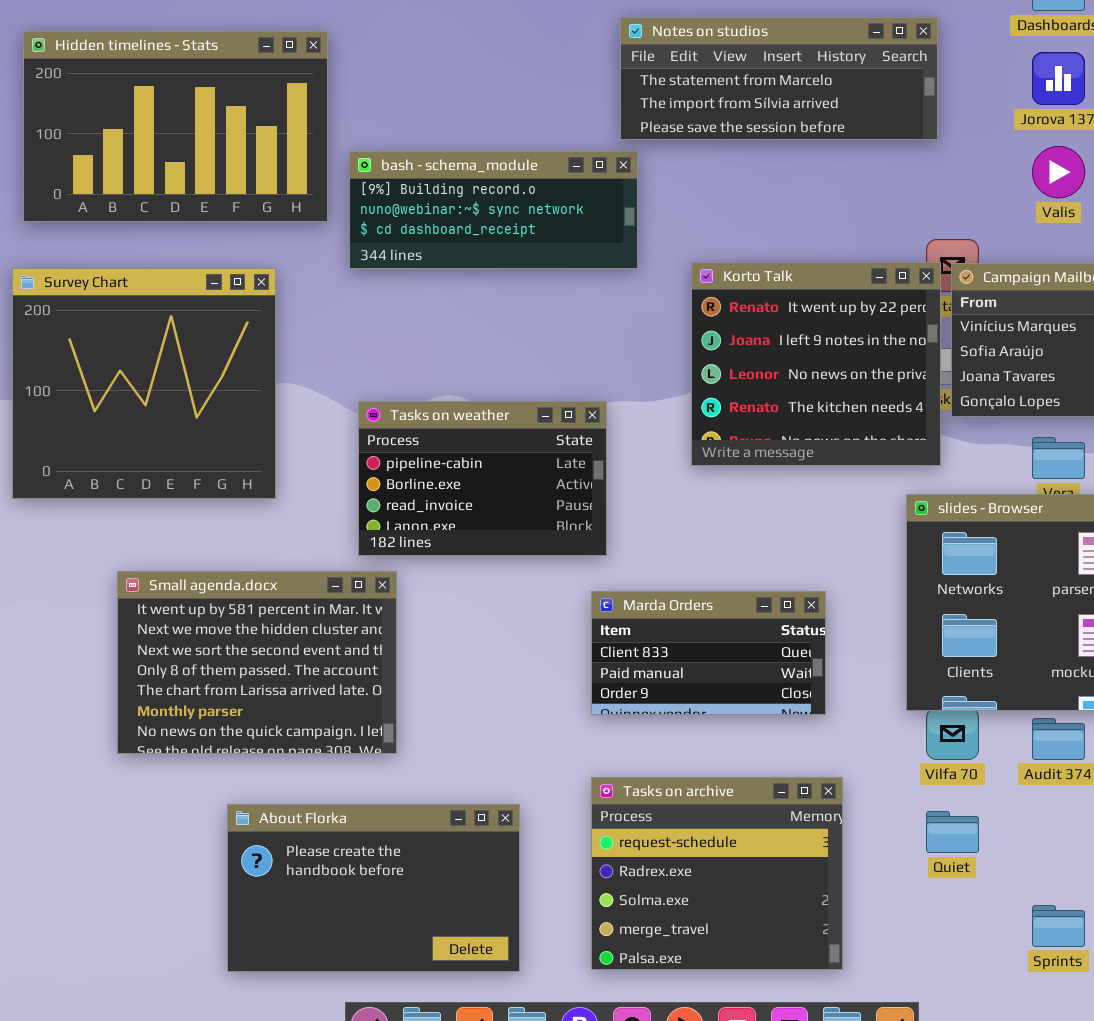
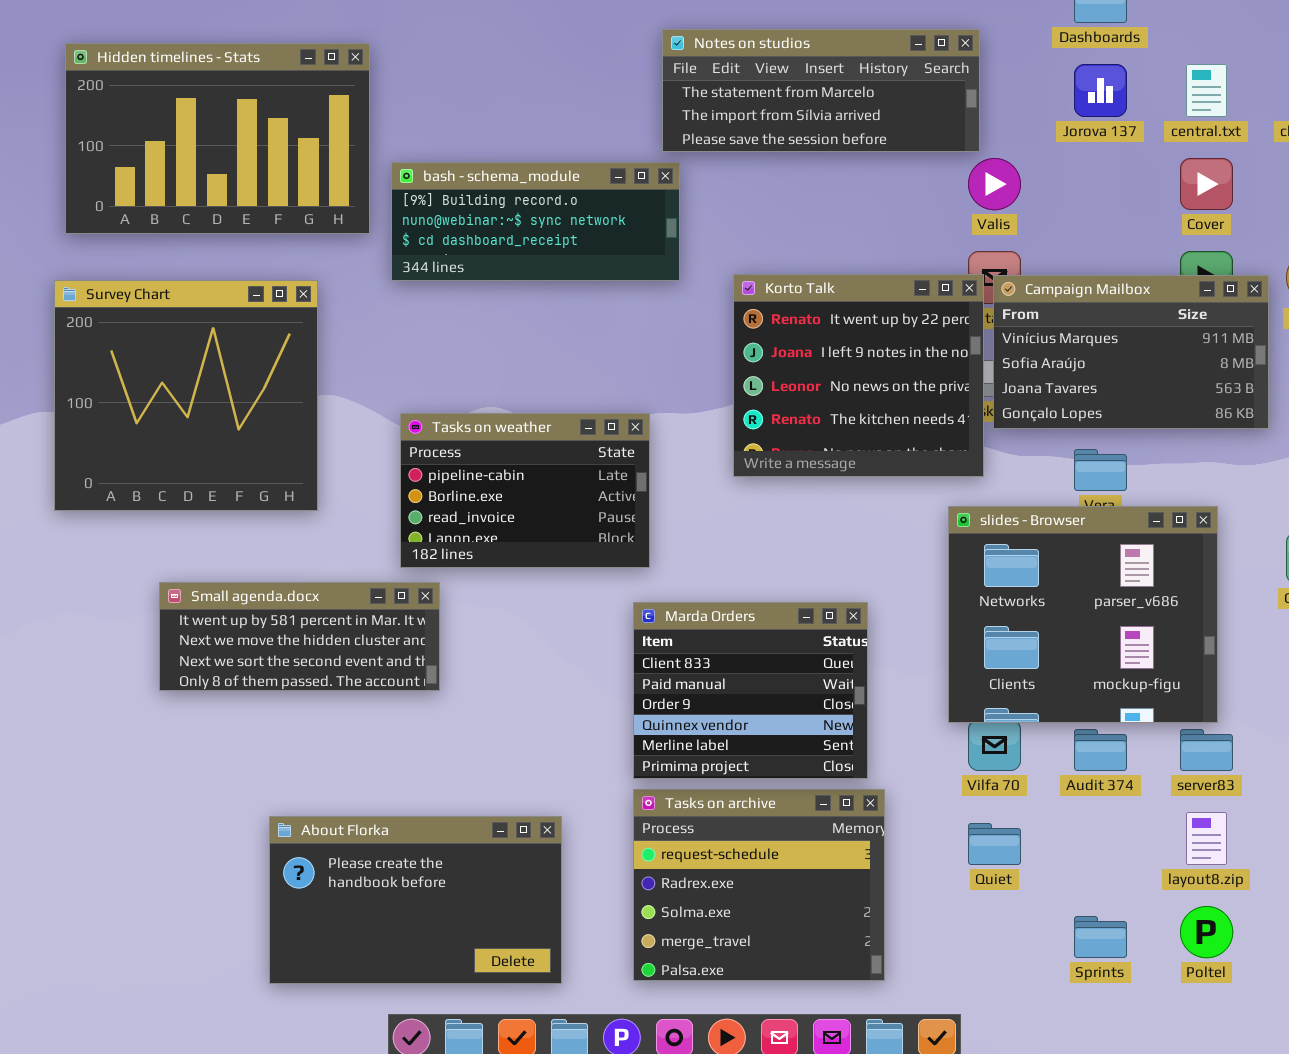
Valis: [1032,146,1085,198] -> [968,158,1021,210], moved
Small agenda.docx: [117,571,397,754] -> [159,582,440,691], resized
Marda Orders: [591,591,826,715] -> [633,602,868,779], resized

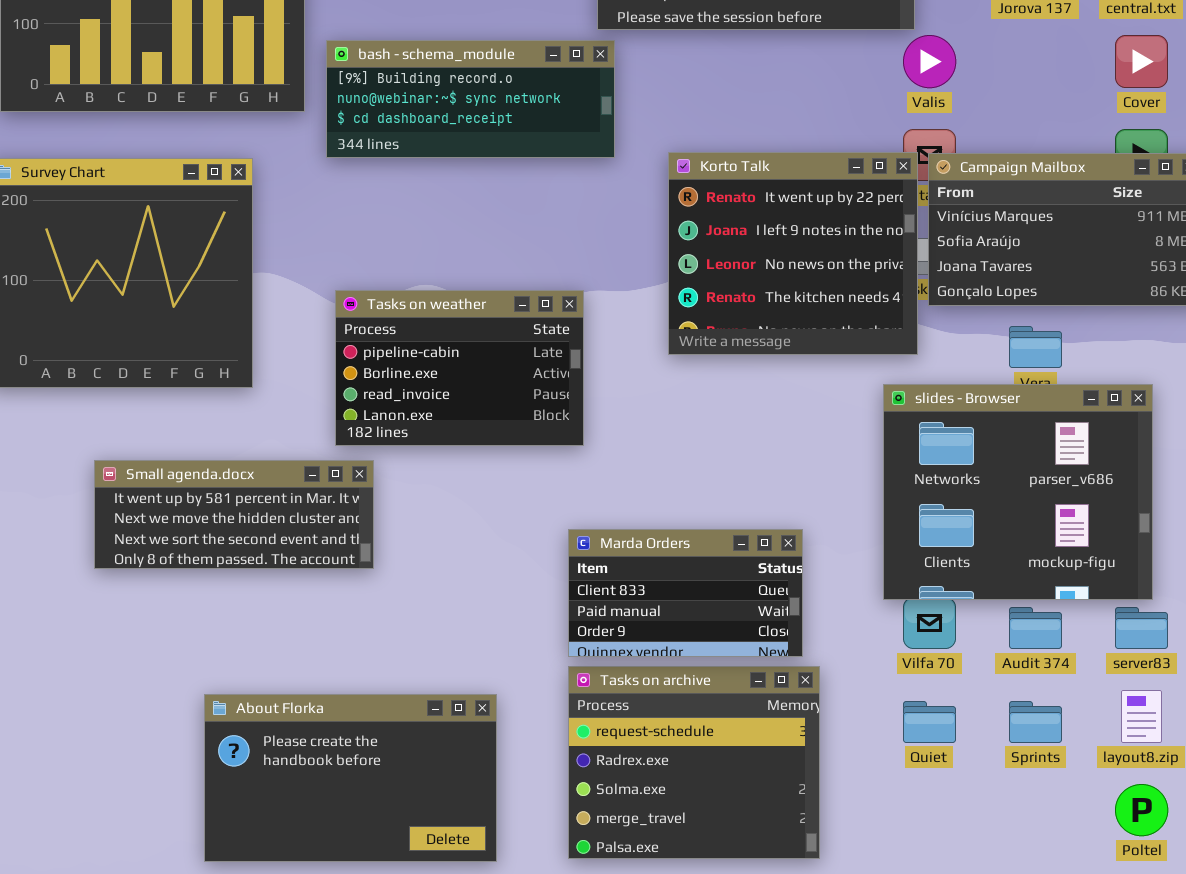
Marda Orders: [633,602,868,779] -> [568,529,803,657], resized
Sprints: [1074,916,1127,958] -> [1009,701,1062,743], moved

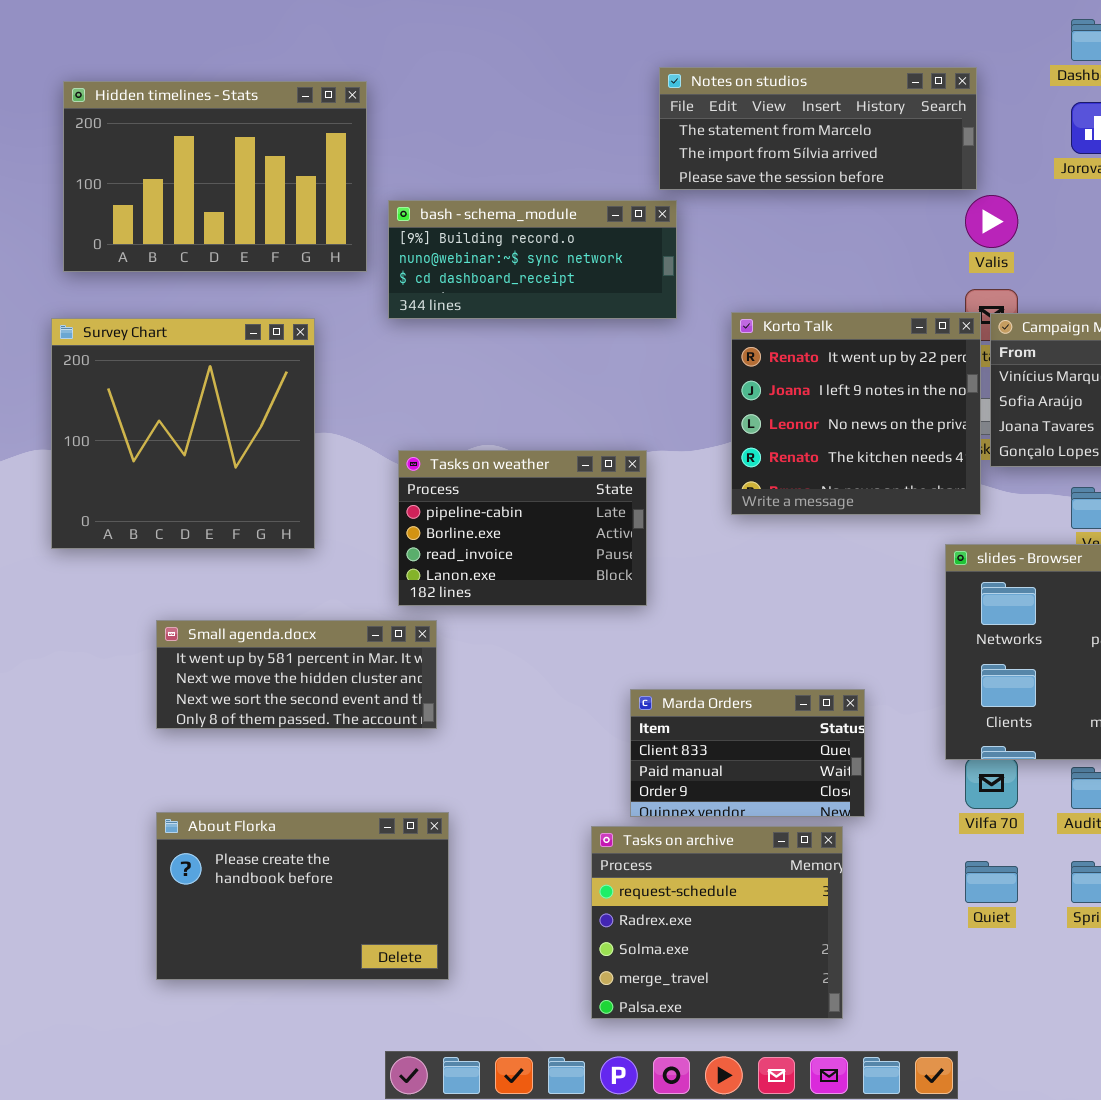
Tasks on archive: [568,666,820,859] -> [591,826,843,1019], moved
About Florka: [204,694,497,862] -> [156,812,449,980], moved

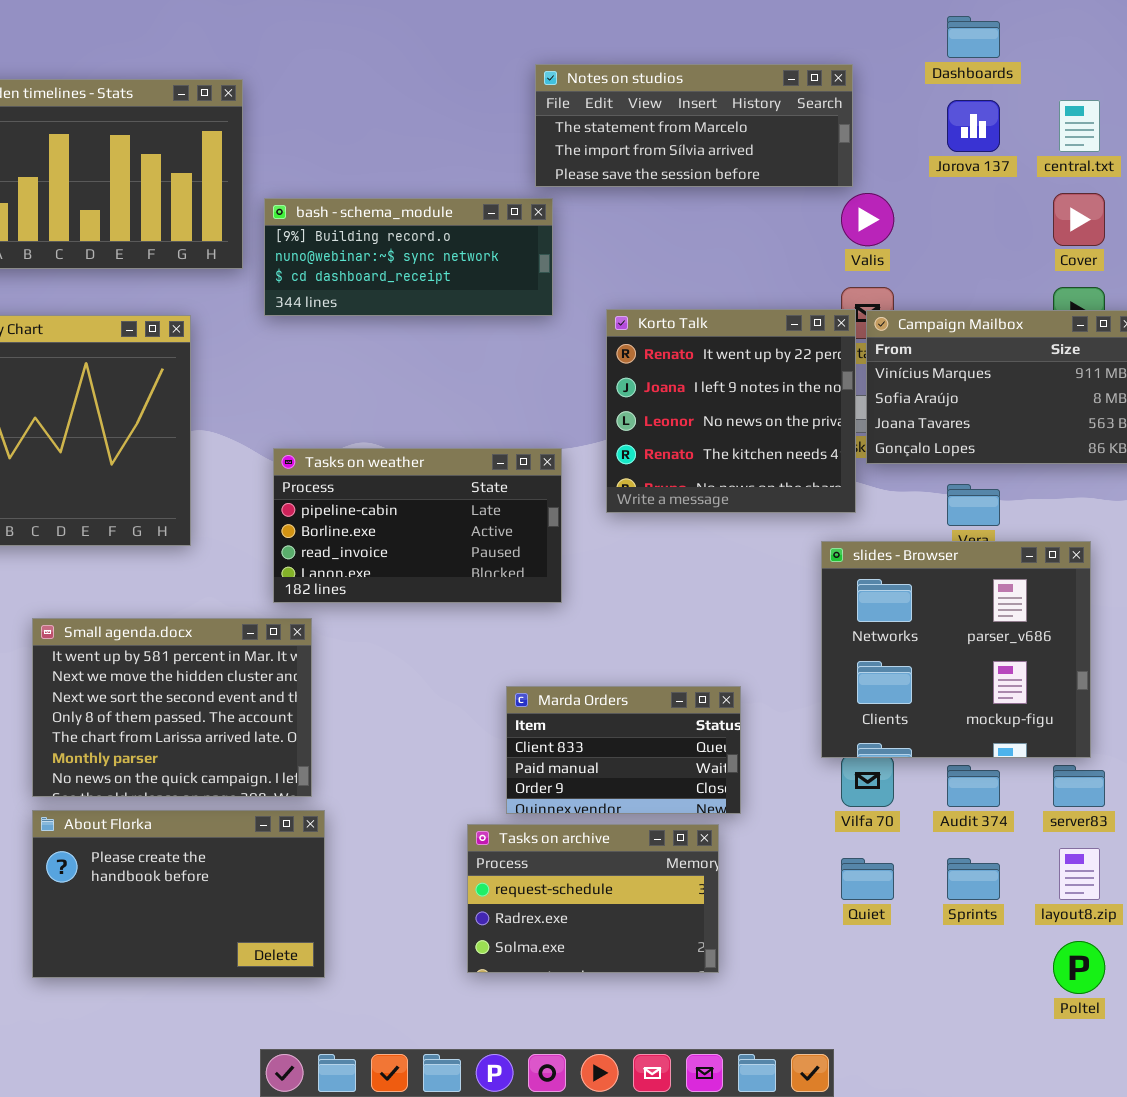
Tasks on weather: [398,450,647,606] -> [273,448,562,603], resized
Small agenda.docx: [156,620,437,729] -> [32,618,312,797], resized
Tasks on archive: [591,826,843,1019] -> [467,824,719,973], resized

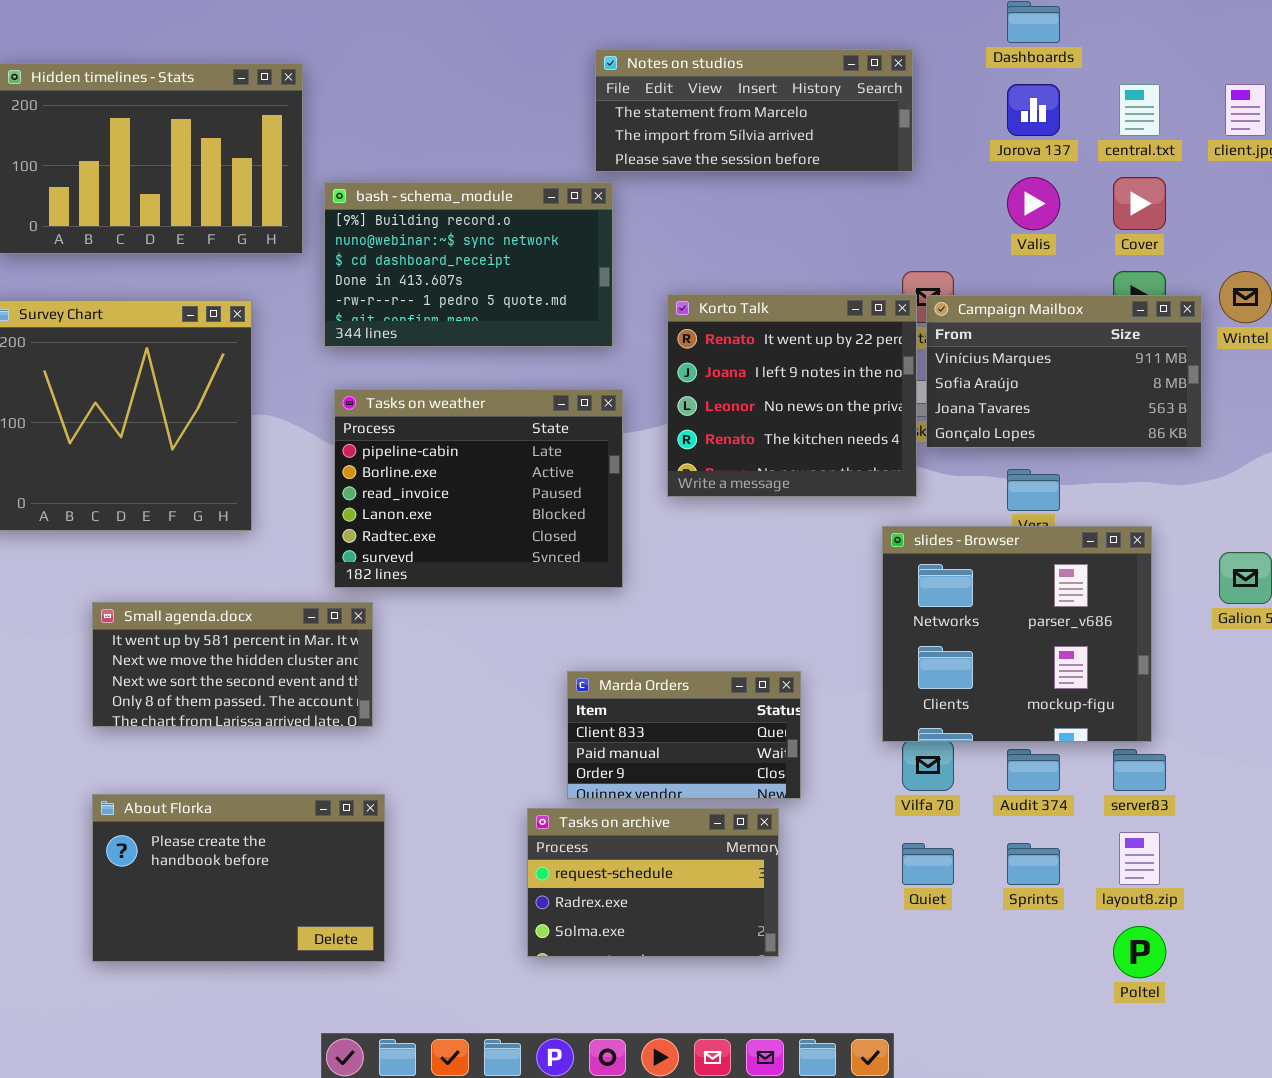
Valis: [841,193,894,246] -> [1007,177,1060,230], moved
bash - schema_module: [264,198,553,316] -> [324,182,613,347], resized
Tasks on weather: [273,448,562,603] -> [334,389,623,588], resized
Small agenda.docx: [32,618,312,797] -> [92,602,373,727], resized

